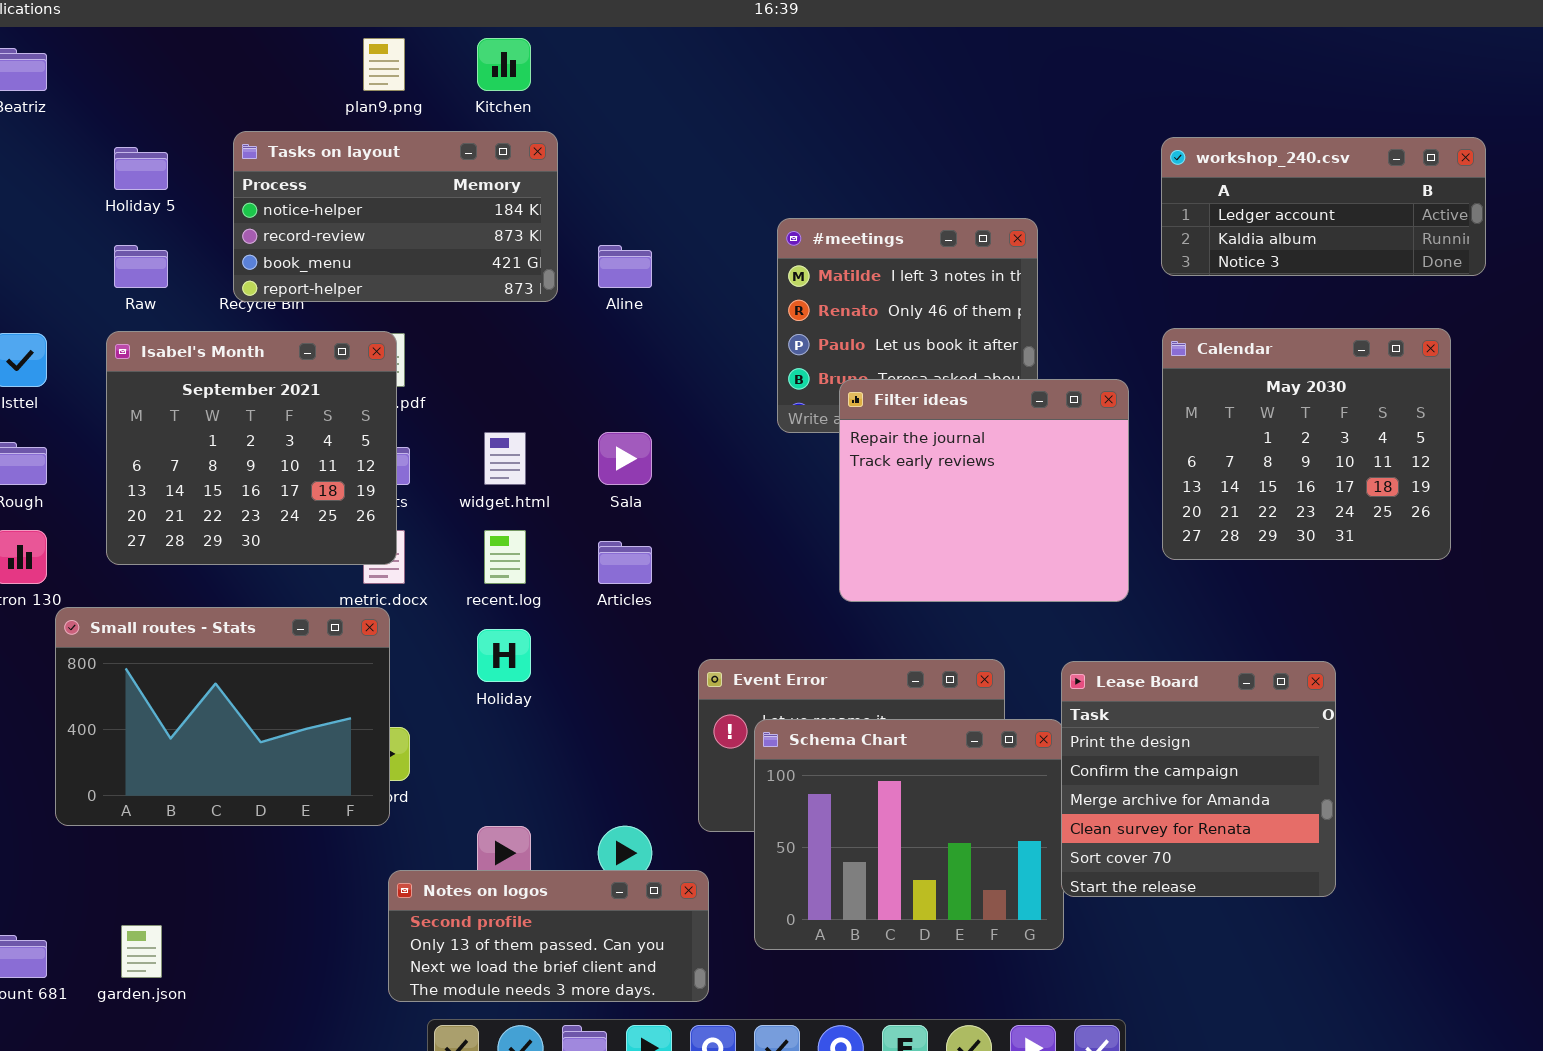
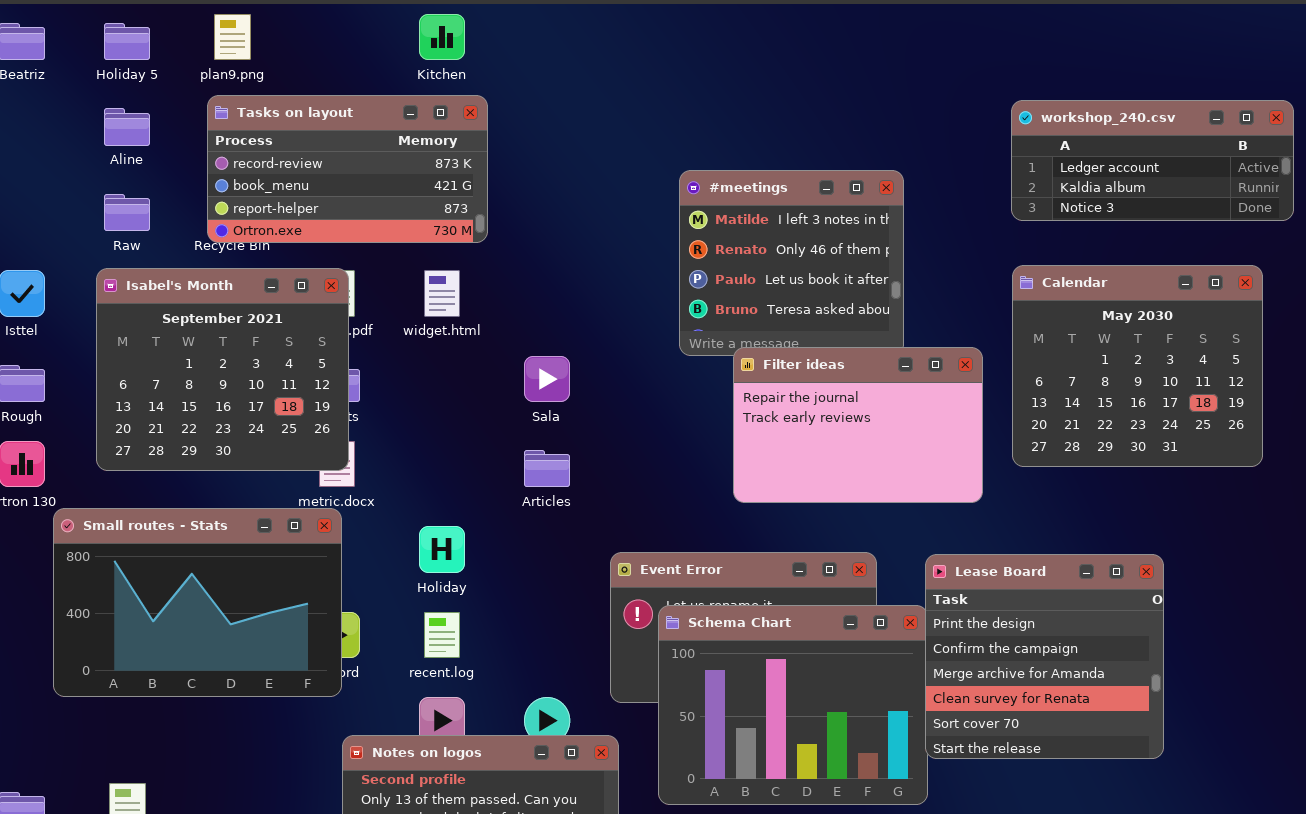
plan9.png: [363,38,405,91] -> [214,14,251,60], moved
Tasks on layout: [233,131,558,302] -> [207,95,488,243], scrolled down 1 row
Holiday 5: [114,147,168,190] -> [104,23,150,60], moved
Aline: [598,245,652,288] -> [104,108,150,146], moved
Filter ideas: [839,379,1129,602] -> [733,347,983,503], resized
widget.html: [484,432,526,485] -> [424,270,460,317], moved
recent.log: [484,530,526,584] -> [424,612,460,658], moved

